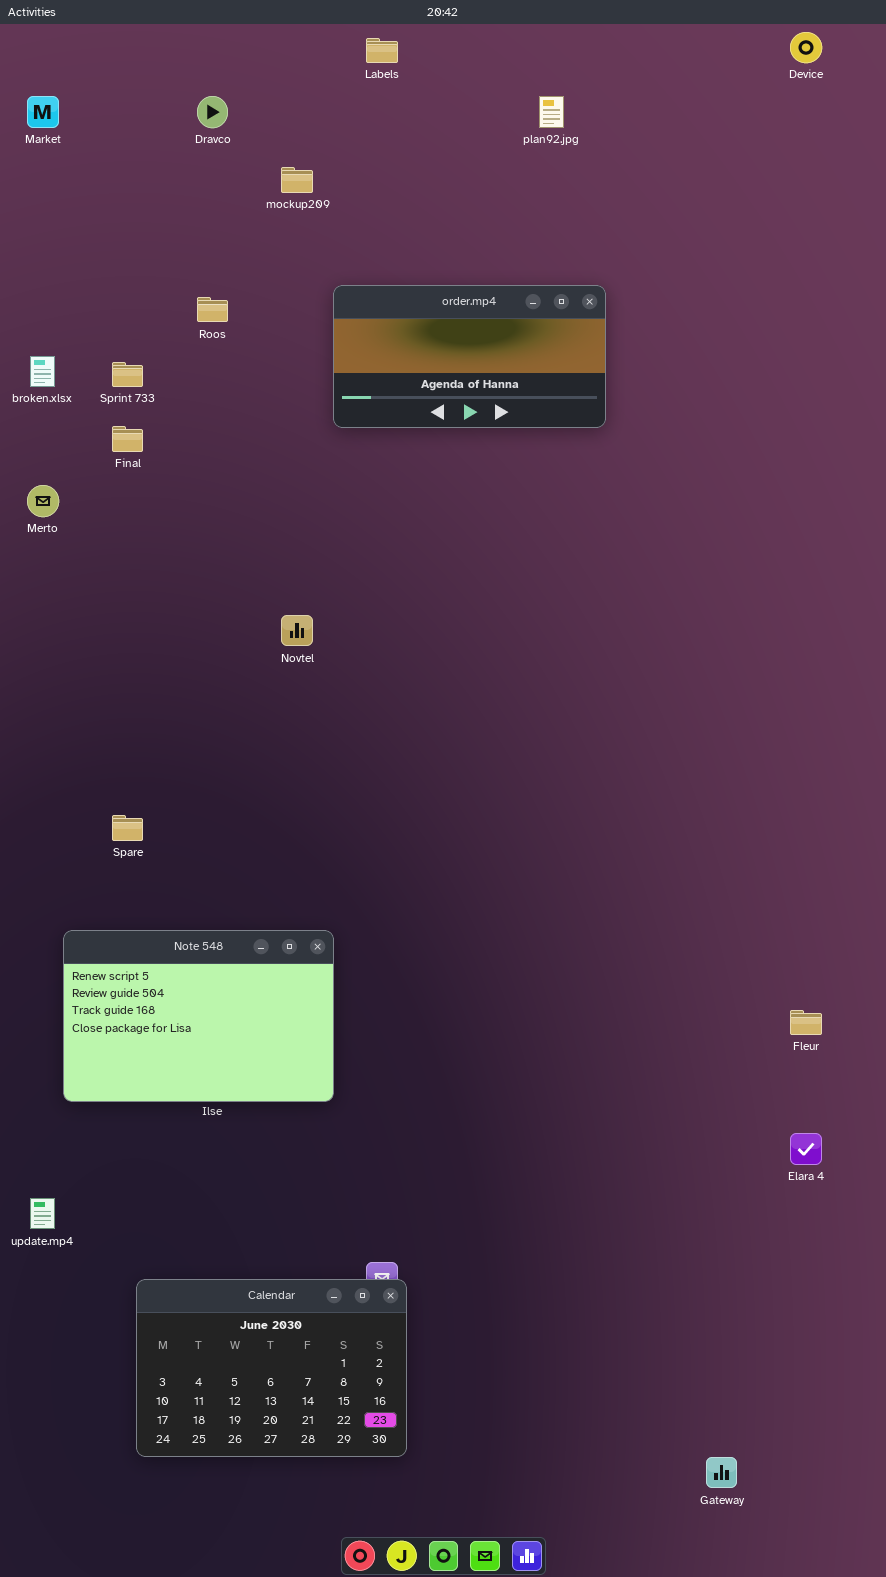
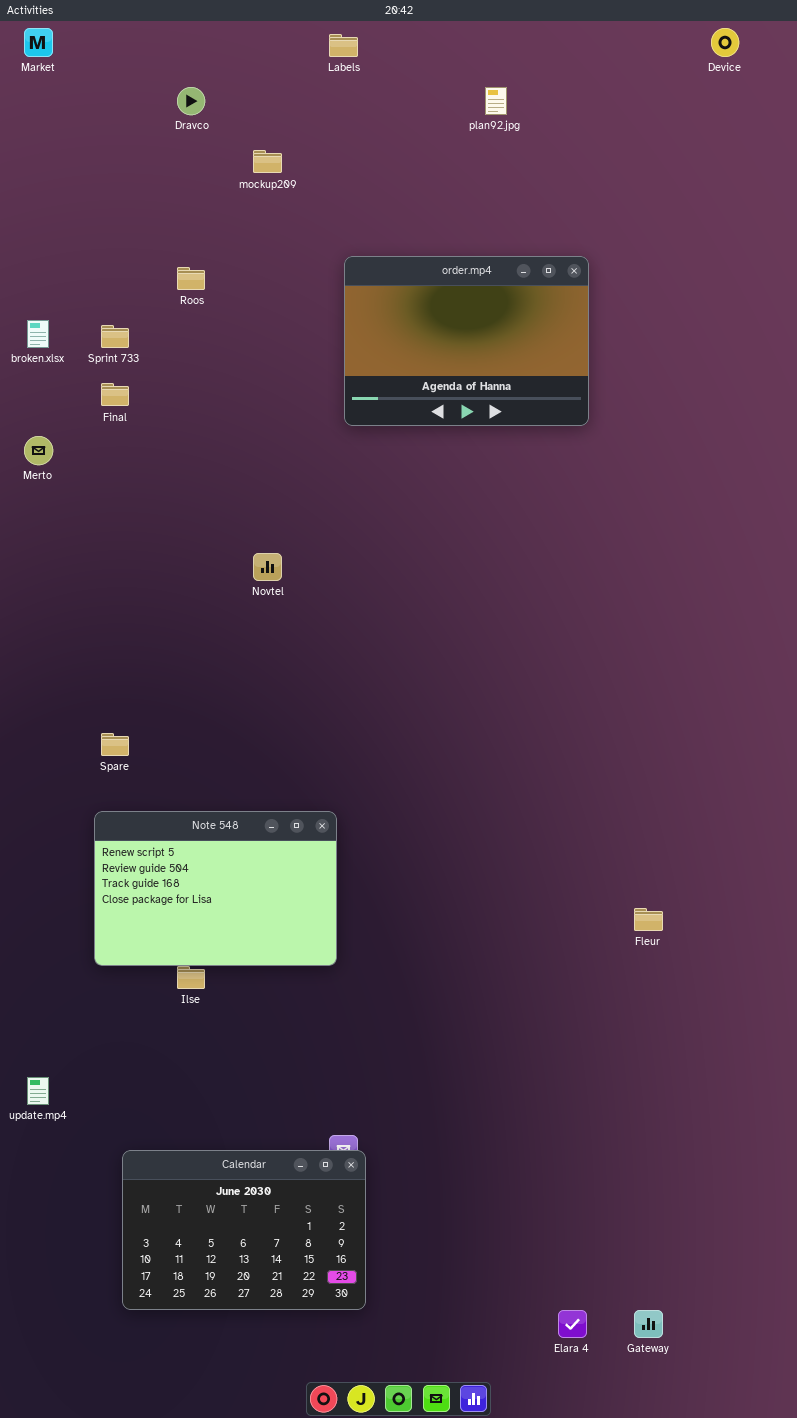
Market: [27,96,59,128] -> [24,28,53,57], moved
order.mp4: [333,285,606,428] -> [344,256,589,426], moved, resized
Note 548: [63,930,334,1102] -> [94,811,337,966], moved
Fleur: [790,1010,822,1035] -> [634,908,663,931], moved
Elara 4: [790,1133,822,1165] -> [558,1310,587,1338], moved

